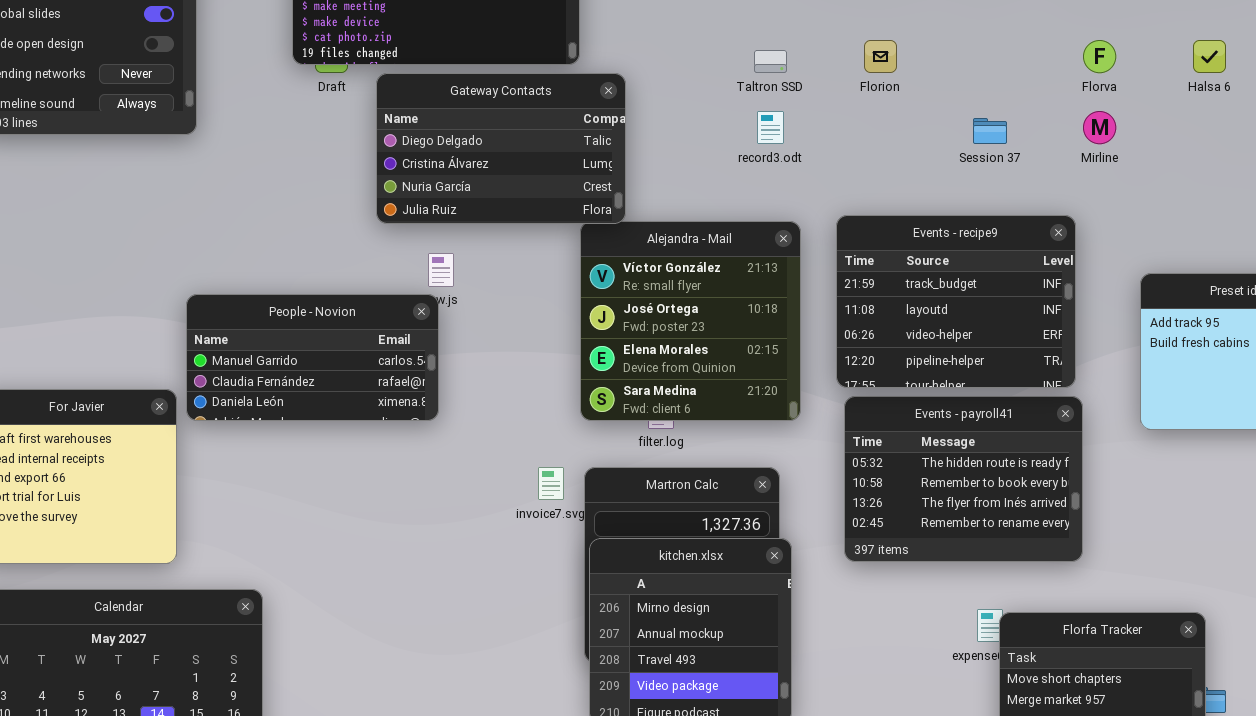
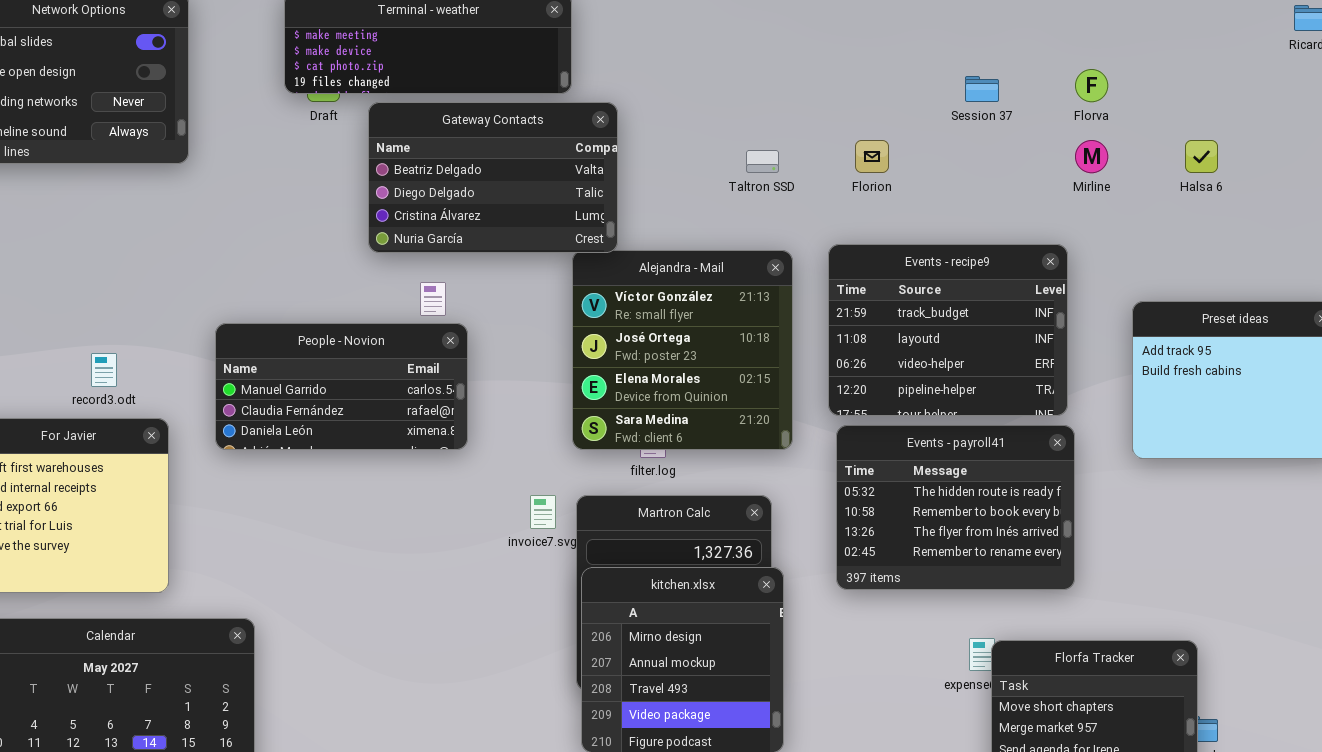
Florion: [864,40,897,73] -> [855,140,889,173], moved
Halsa 6: [1193,40,1226,73] -> [1185,140,1218,173], moved
Taltron SSD: [754,50,787,73] -> [746,150,779,173], moved
Gateway Contacts: [376,73,626,224] -> [368,102,618,253], scrolled up 1 row
record3.odt: [757,111,784,144] -> [91,353,117,387], moved
Session 37: [973,118,1007,144] -> [965,76,999,102], moved
People - Novion: [186,294,439,421] -> [215,323,468,450], moved

